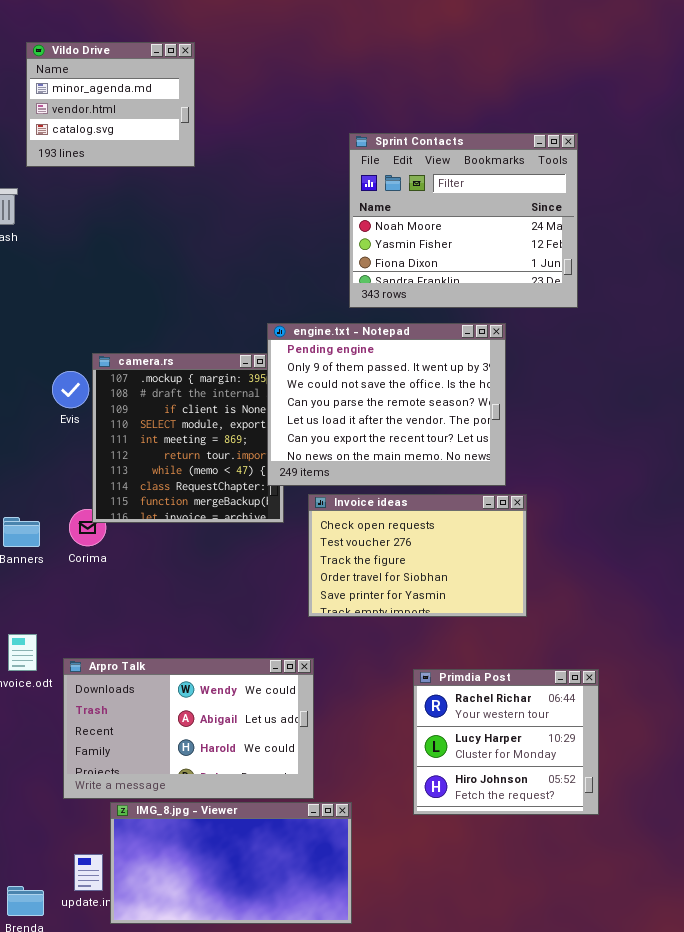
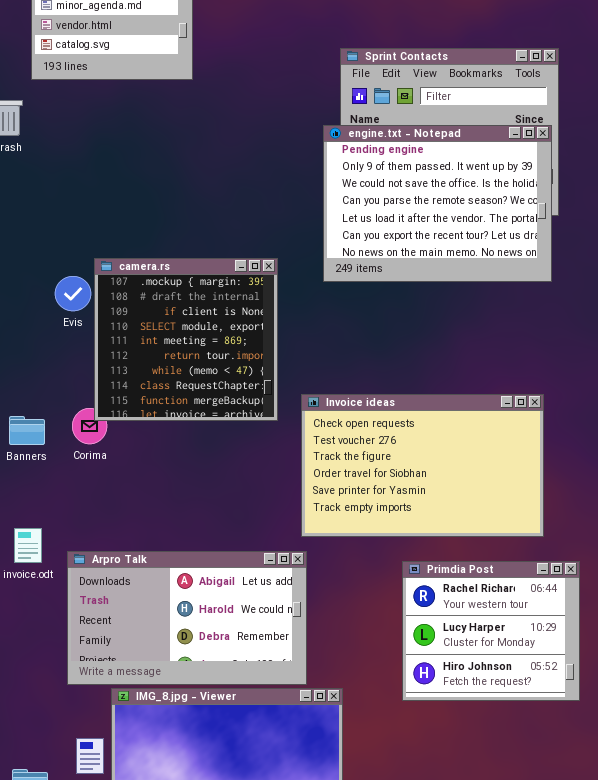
engine.txt - Notepad: [267,323,506,486] -> [323,125,552,282], moved
Invoice ideas: [308,494,527,617] -> [301,394,544,537], resized
Arpro Talk: [63,658,314,799] -> [67,551,307,685], scrolled down 1 row

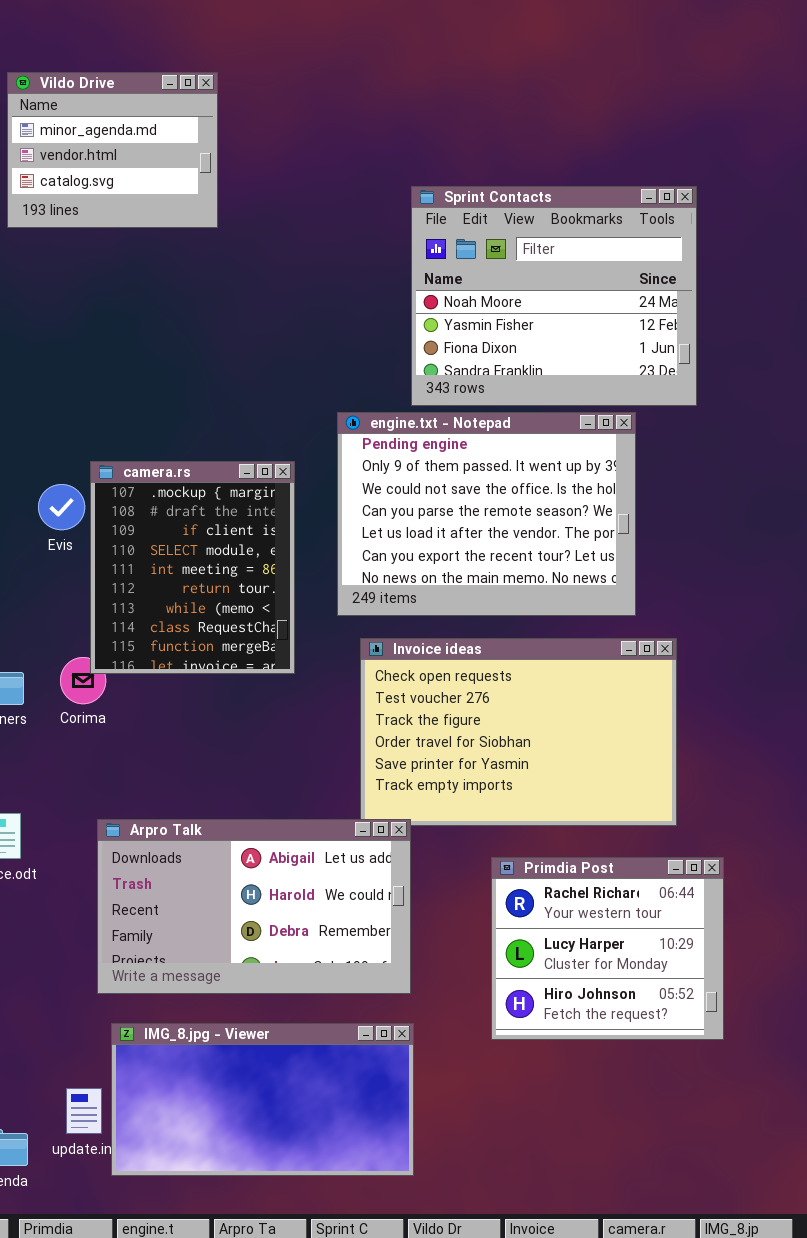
engine.txt - Notepad: [323,125,552,282] -> [337,412,636,616], moved
camera.rs: [94,258,278,421] -> [90,461,295,674], resized
Arpro Talk: [67,551,307,685] -> [97,819,411,994], moved

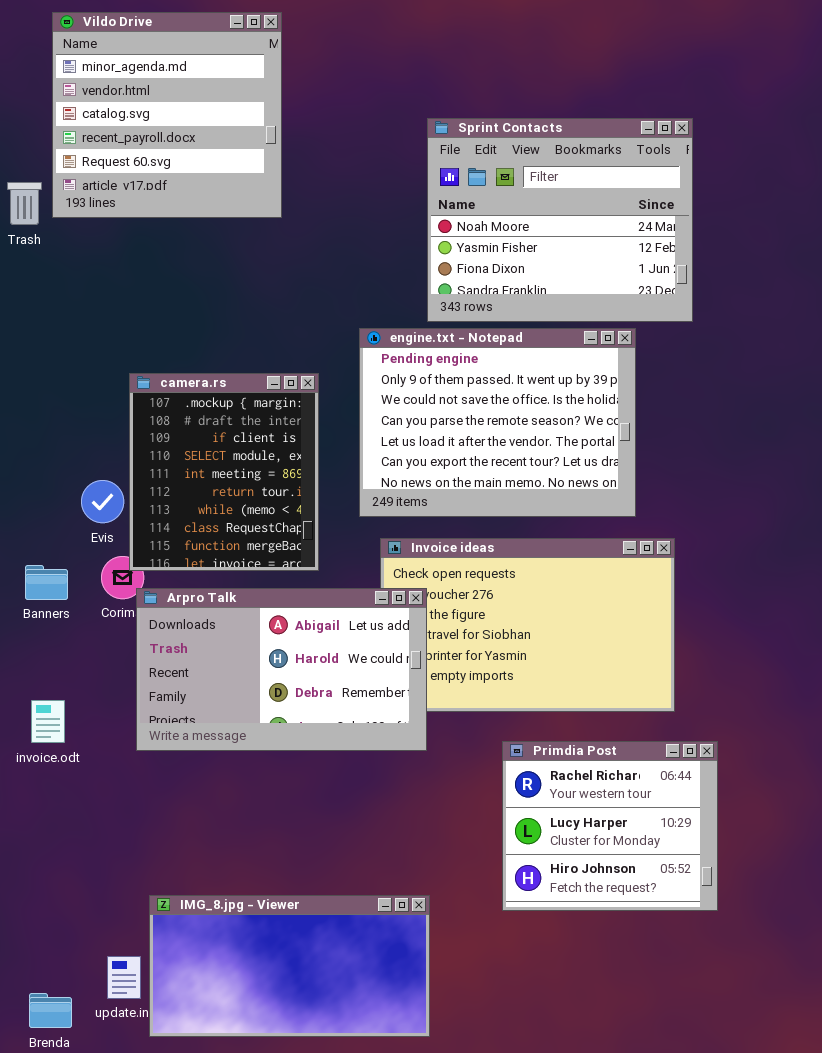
Vildo Drive: [7,72,218,228] -> [52,12,282,218], resized
Evis: [38,484,85,530] -> [81,480,124,523], moved
Arpro Talk: [97,819,411,994] -> [136,588,427,751], moved

